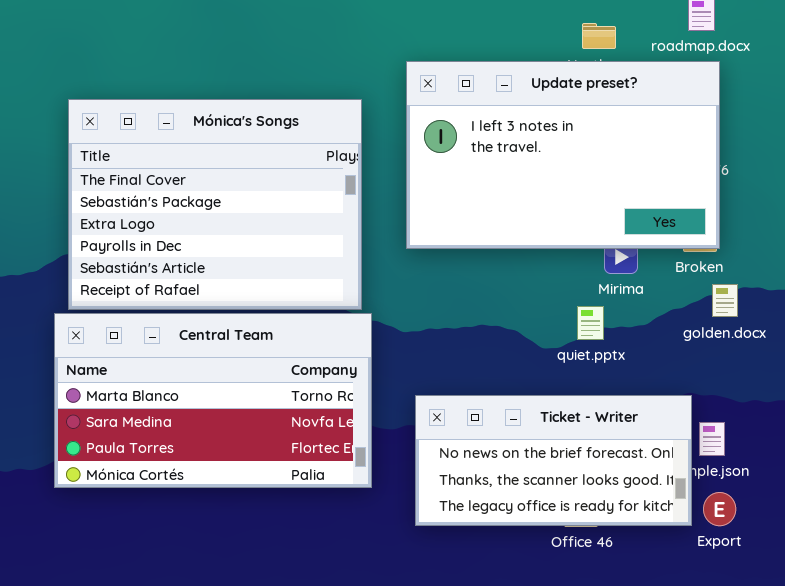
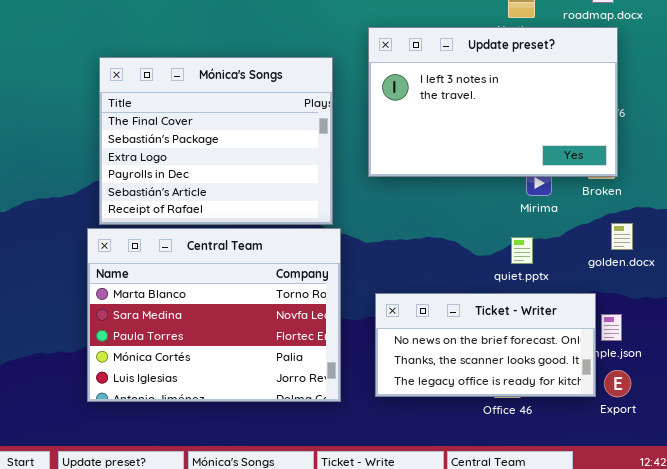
golden.docx: [712,284,738,317] -> [611,223,633,250], moved
quiet.pptx: [577,306,604,340] -> [511,237,533,264], moved
Central Team: [54,313,372,488] -> [87,228,341,402], resized

